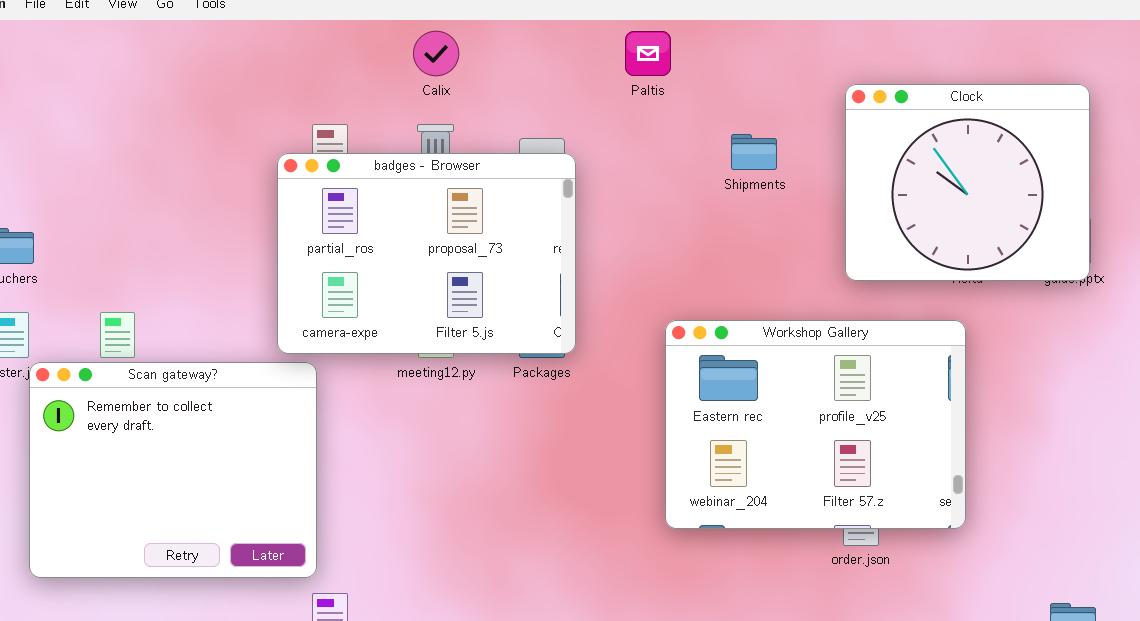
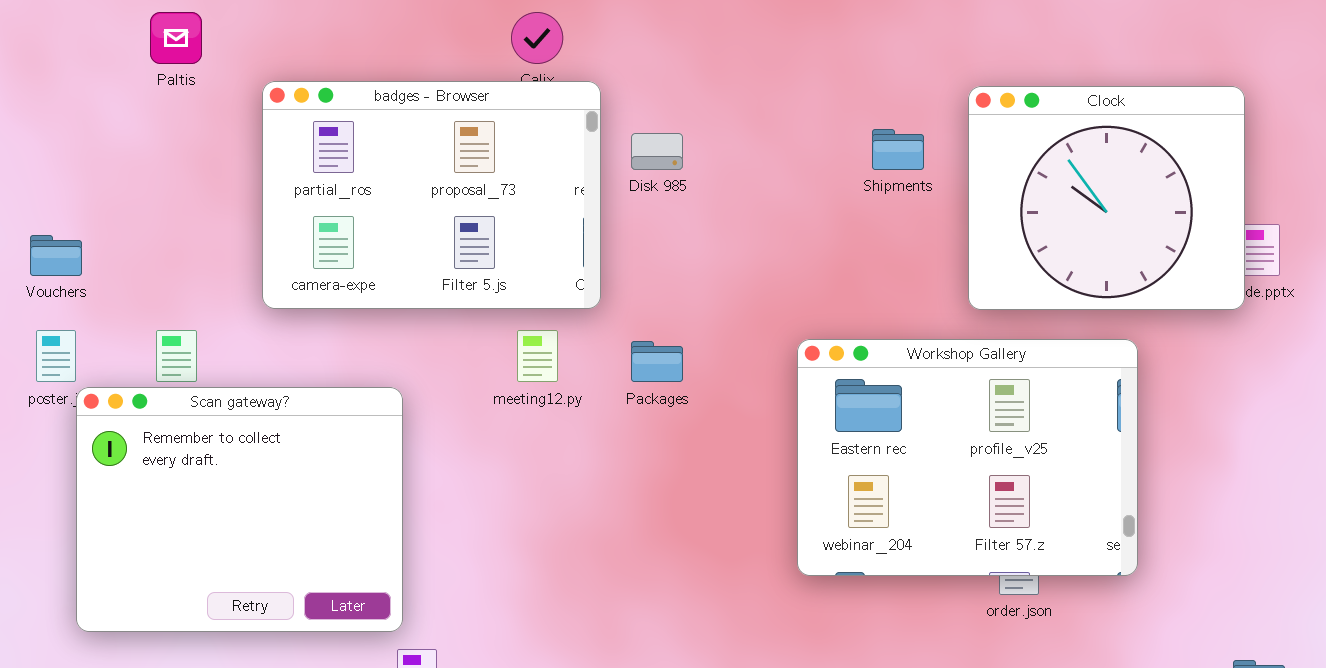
Paltis: [625,31,671,76] -> [150,12,202,64], moved
Clock: [845,84,1090,281] -> [968,86,1245,310], moved
badges - Browser: [277,153,576,354] -> [262,81,601,309], moved

